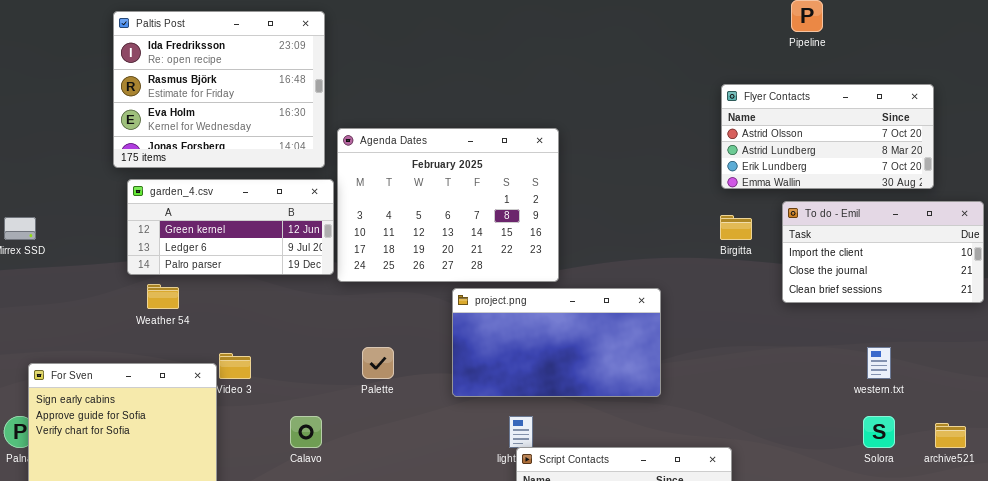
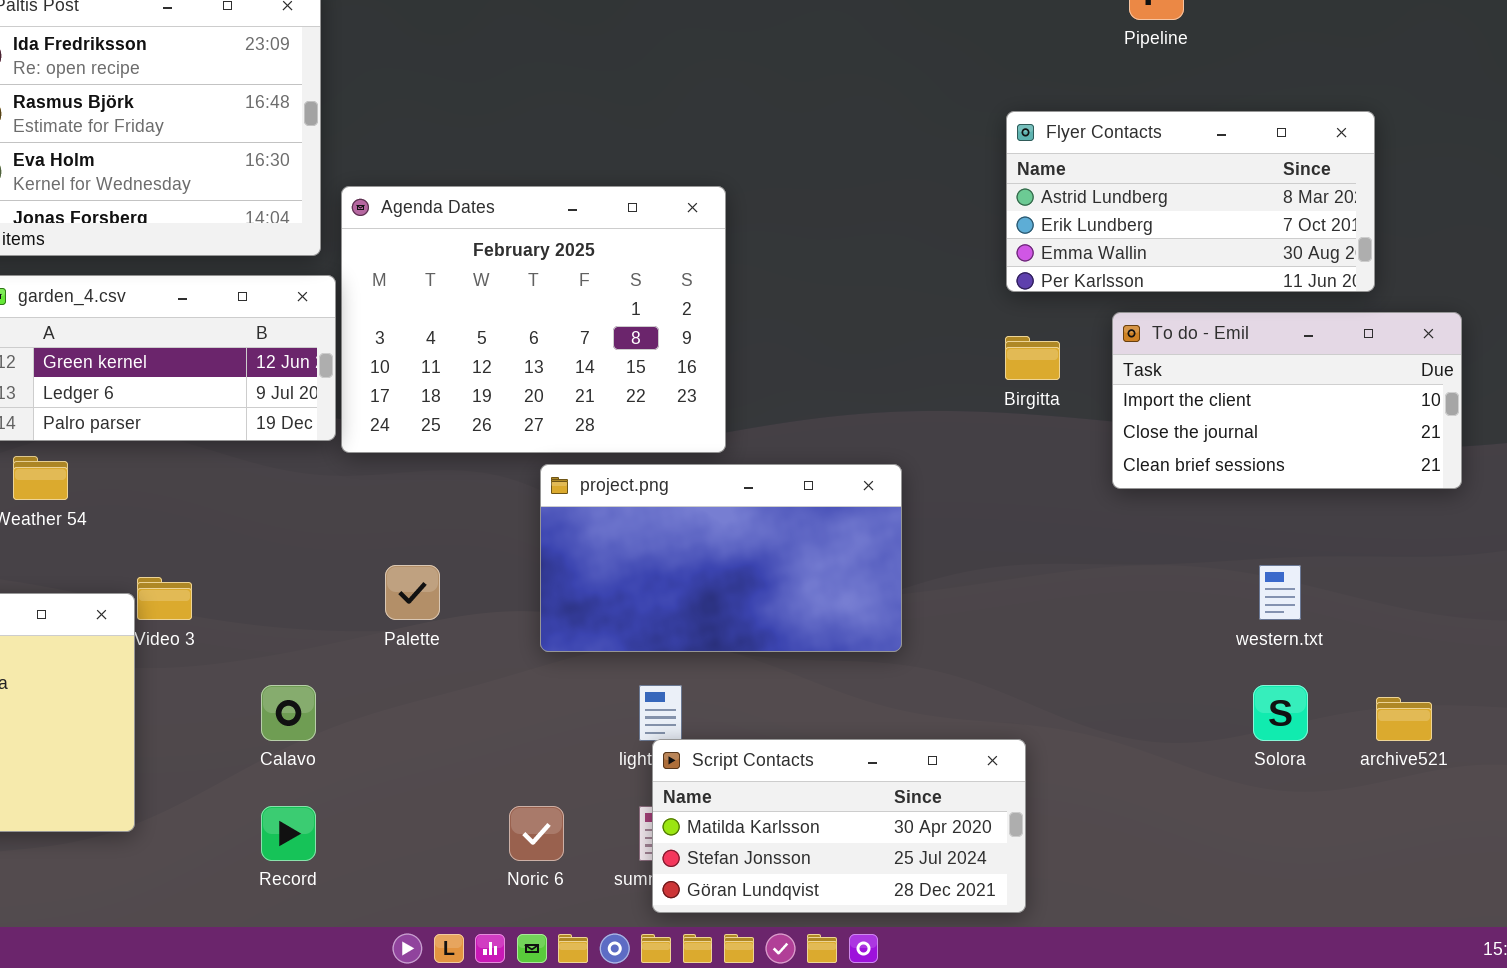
Flyer Contacts: [721,84,934,189] -> [1006,111,1375,292], scrolled down 1 row

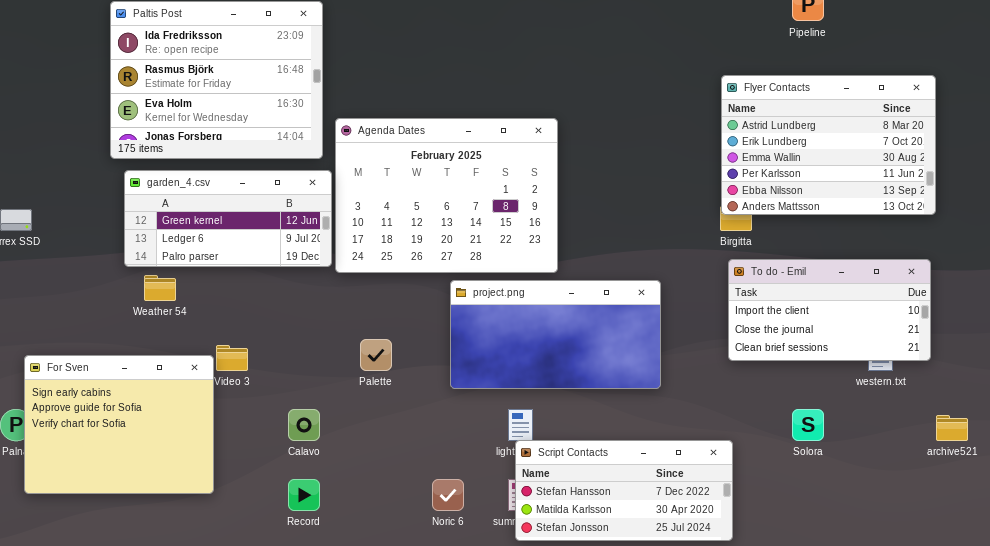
Flyer Contacts: [1006,111,1375,292] -> [721,75,936,215], resized
To do - Emil: [1112,312,1462,489] -> [728,259,931,361], moved
Solora: [1253,685,1308,741] -> [792,409,824,441], moved
Script Contacts: [652,739,1026,913] -> [515,440,733,541], scrolled up 1 row

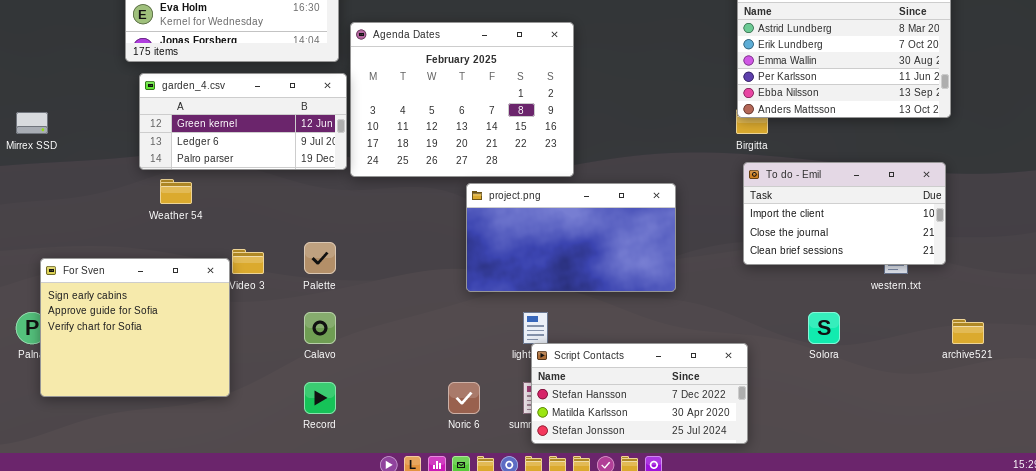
Palette: [360,339,392,371] -> [304,242,336,274], moved

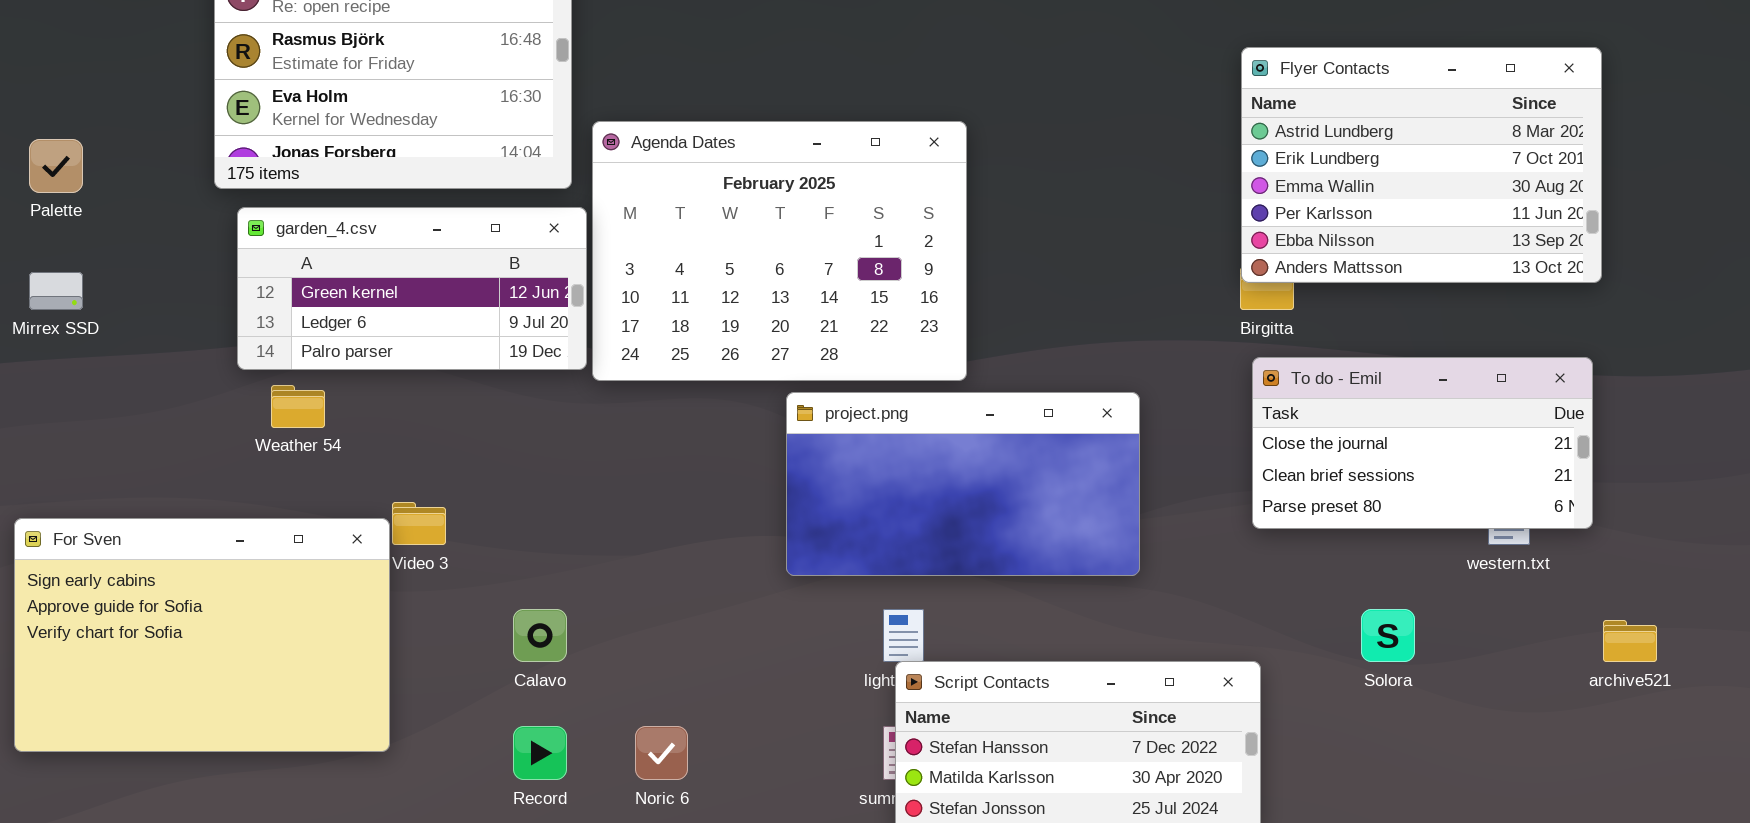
To do - Emil: [743,162,946,265] -> [1252,357,1593,529], scrolled down 1 row
Palette: [304,242,336,274] -> [29,139,83,193], moved
For Sven: [40,258,230,397] -> [14,518,390,752], resized
Noric 6: [448,382,480,414] -> [635,726,688,780], moved

